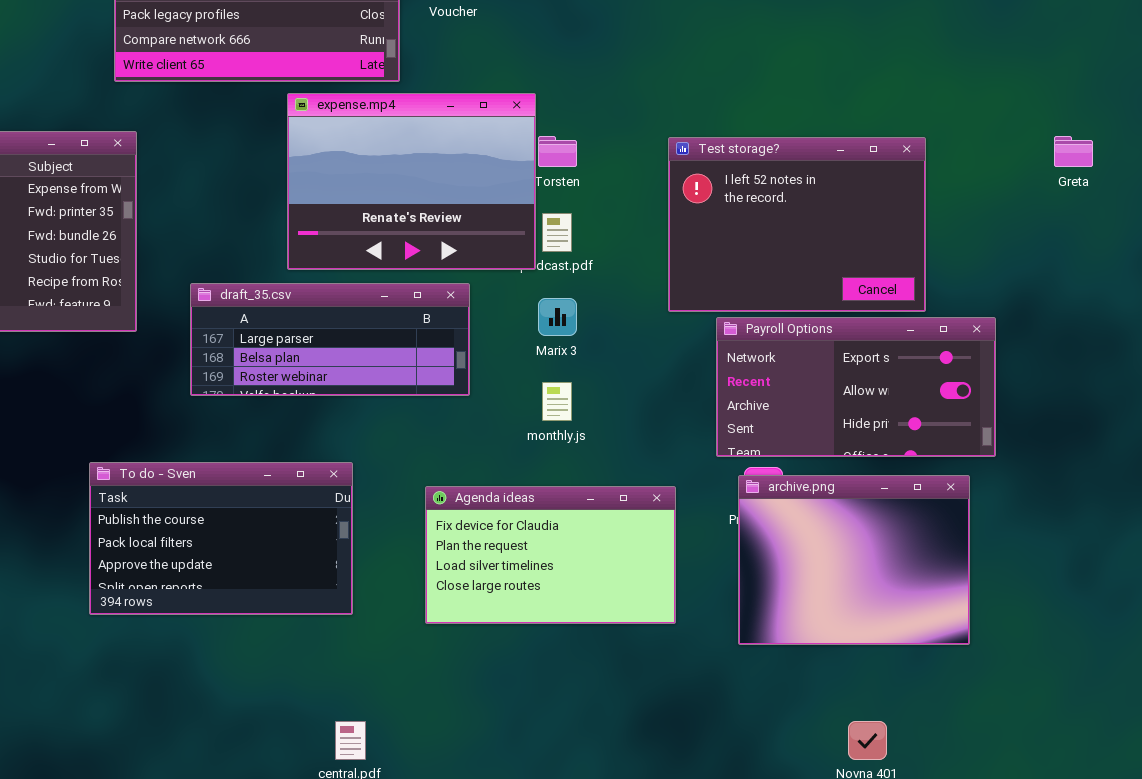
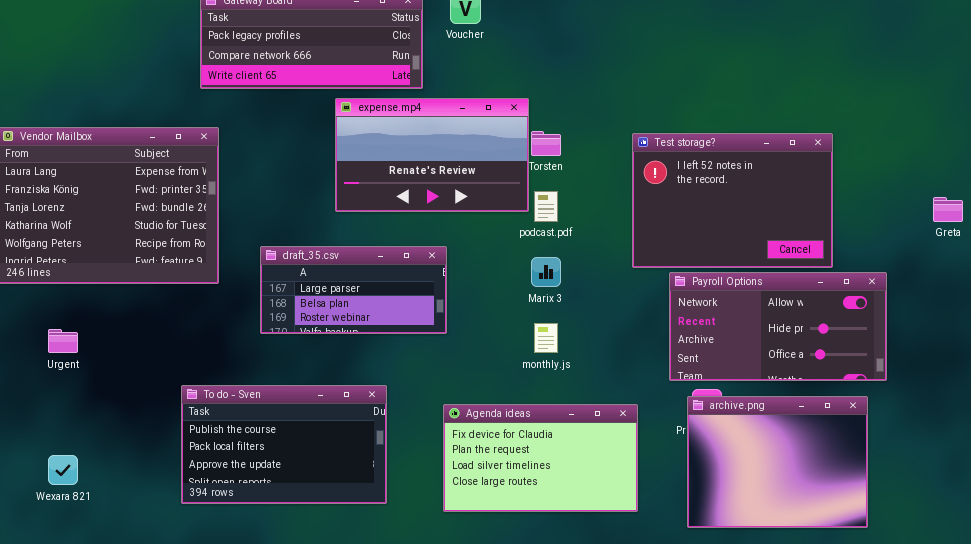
expense.mp4: [287,93,536,270] -> [335,98,529,212], resized
Greta: [1054,136,1093,167] -> [933,197,963,222], moved
draft_35.csv: [190,283,470,396] -> [260,246,447,334], resized
Payroll Options: [716,317,996,457] -> [669,272,887,381], scrolled down 1 row

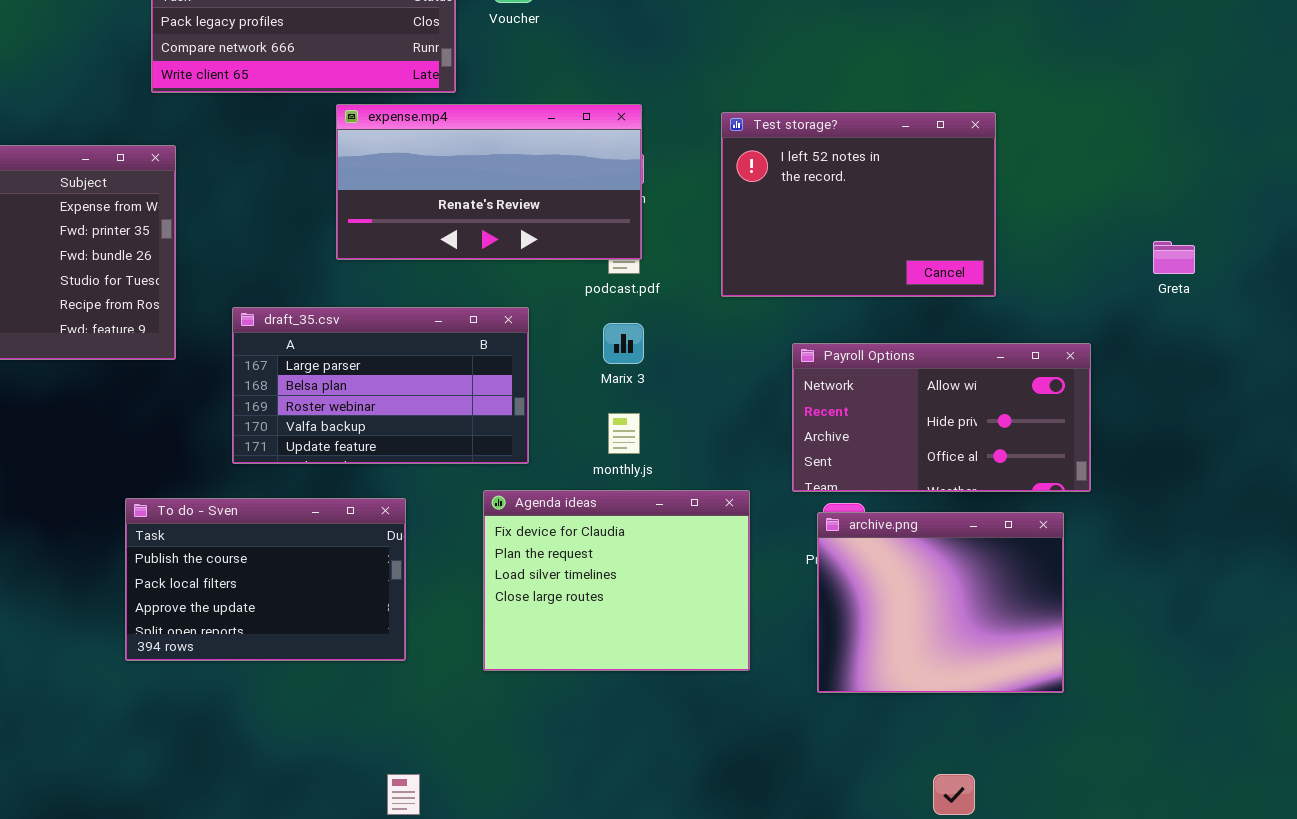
expense.mp4: [335,98,529,212] -> [336,104,642,260], resized
Test storage?: [632,133,833,268] -> [721,112,996,297], moved
draft_35.csv: [260,246,447,334] -> [232,307,529,464], resized
Agenda ideas: [443,404,638,512] -> [483,490,750,671], resized

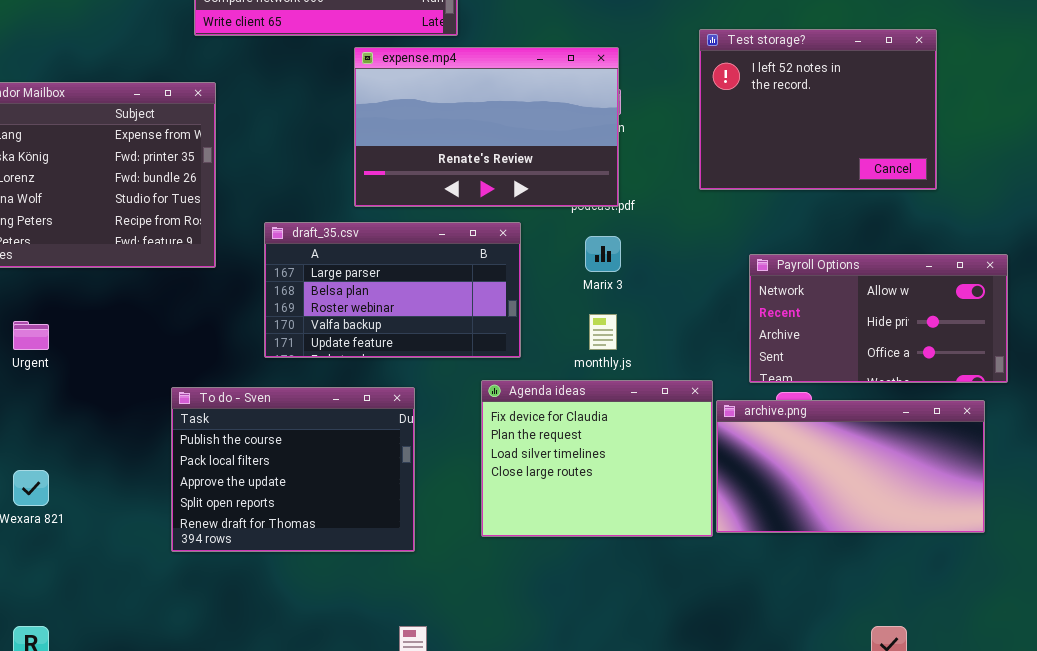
expense.mp4: [336,104,642,260] -> [354,47,619,207], resized
Test storage?: [721,112,996,297] -> [699,29,937,190], moved
To do - Sven: [125,498,406,661] -> [171,387,415,552], resized
archive.png: [817,512,1064,693] -> [716,400,985,533], resized

